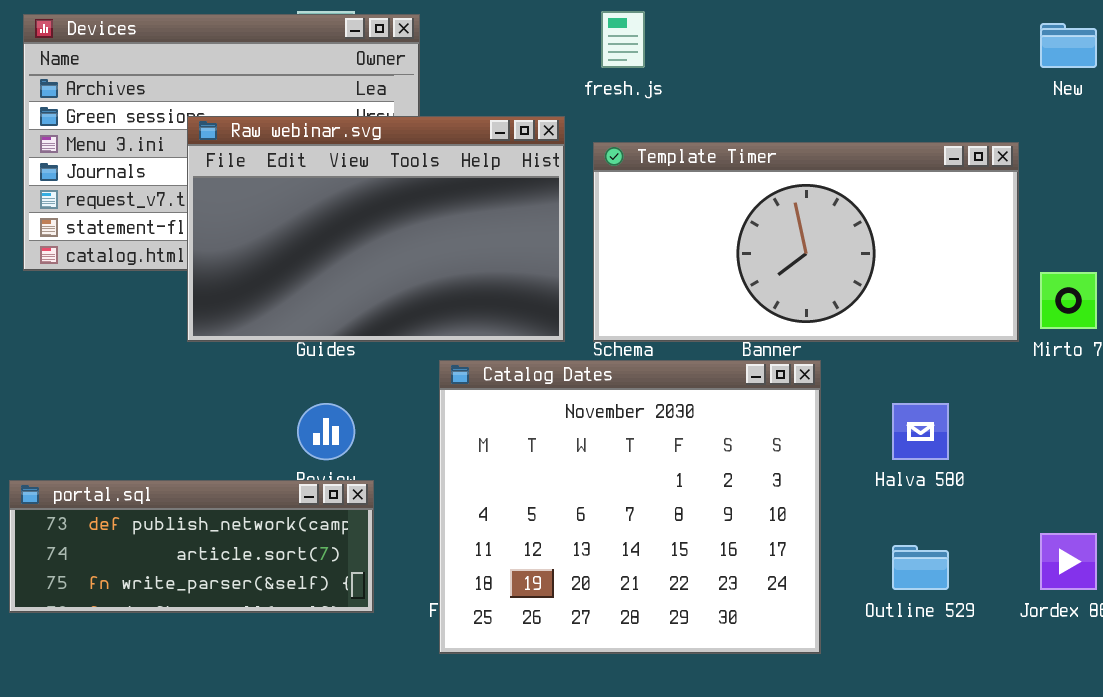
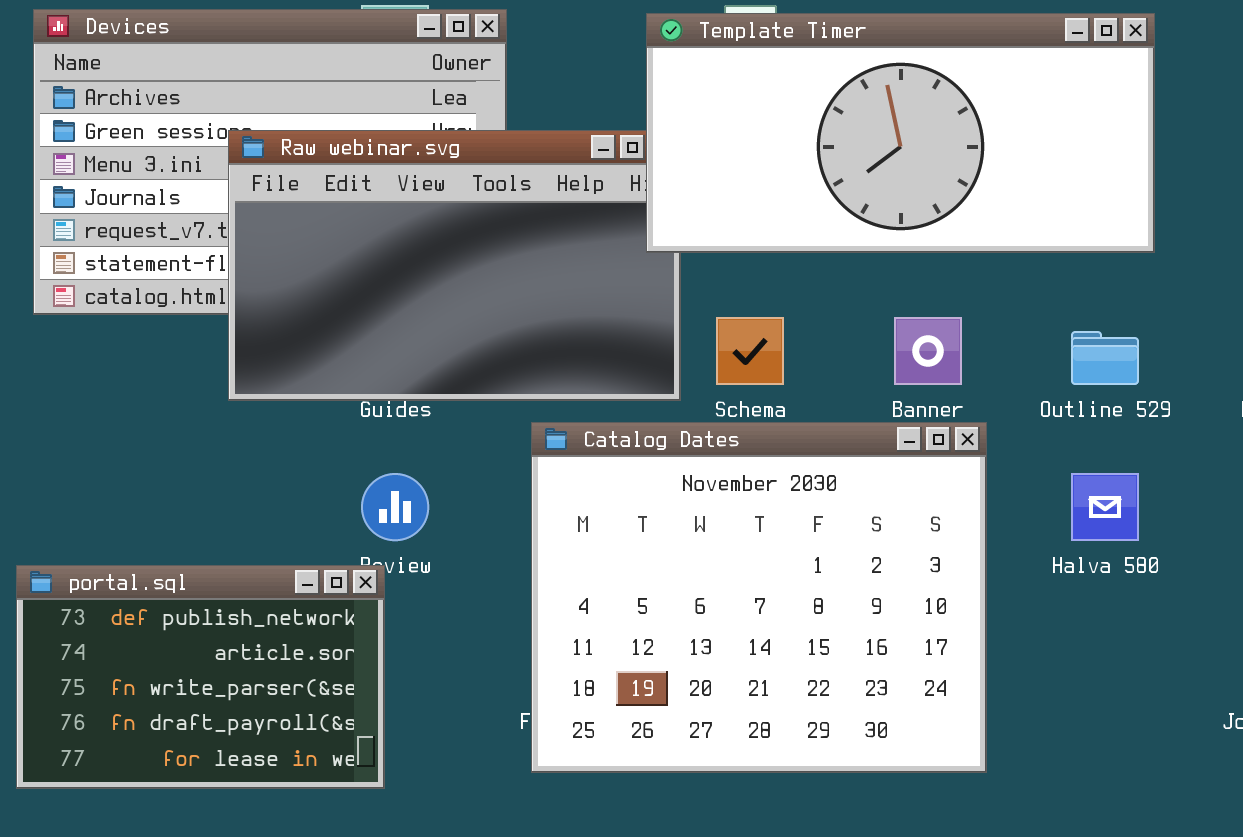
Template Timer: [593,142,1019,342] -> [646,13,1155,253], moved
portal.sql: [9,480,374,613] -> [16,565,385,789], resized
Outline 529: [892,545,949,590] -> [1071,331,1139,385], moved

